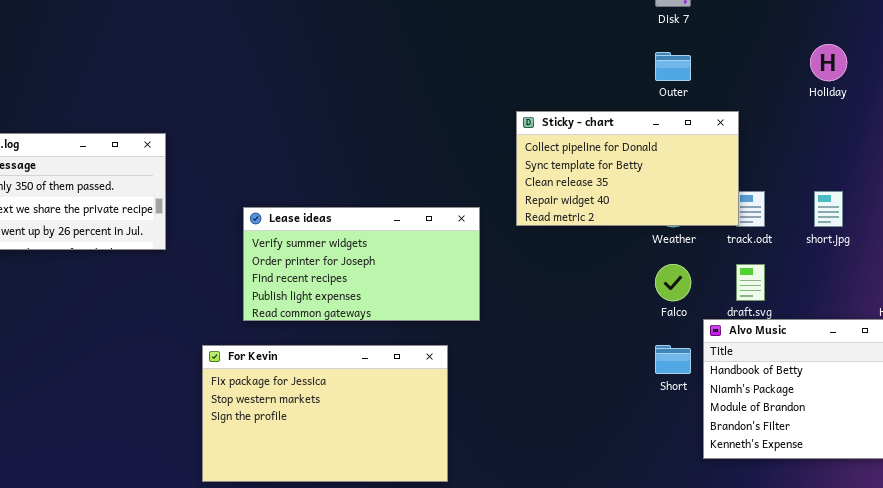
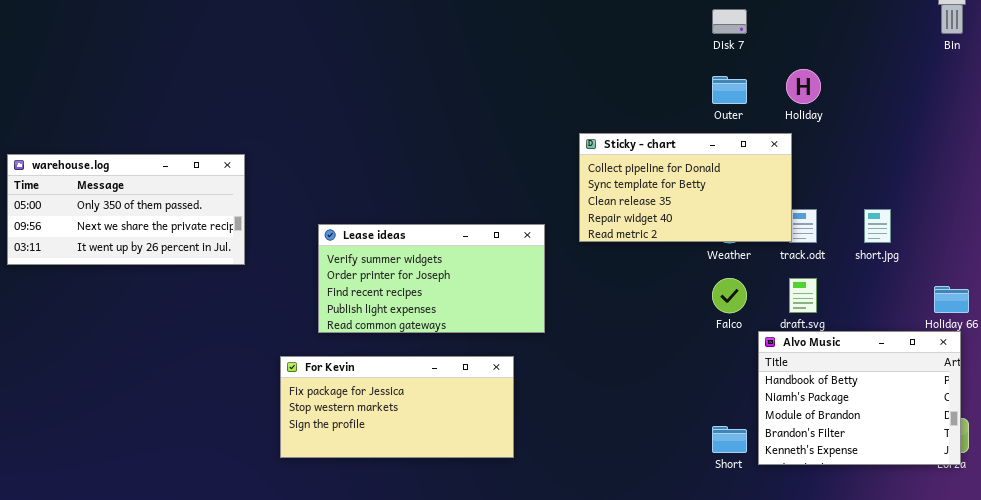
Holiday: [810,44,847,81] -> [786,69,821,104], moved
For Kevin: [202,345,448,482] -> [280,356,514,458], resized
Short: [655,345,691,374] -> [712,426,747,453], moved

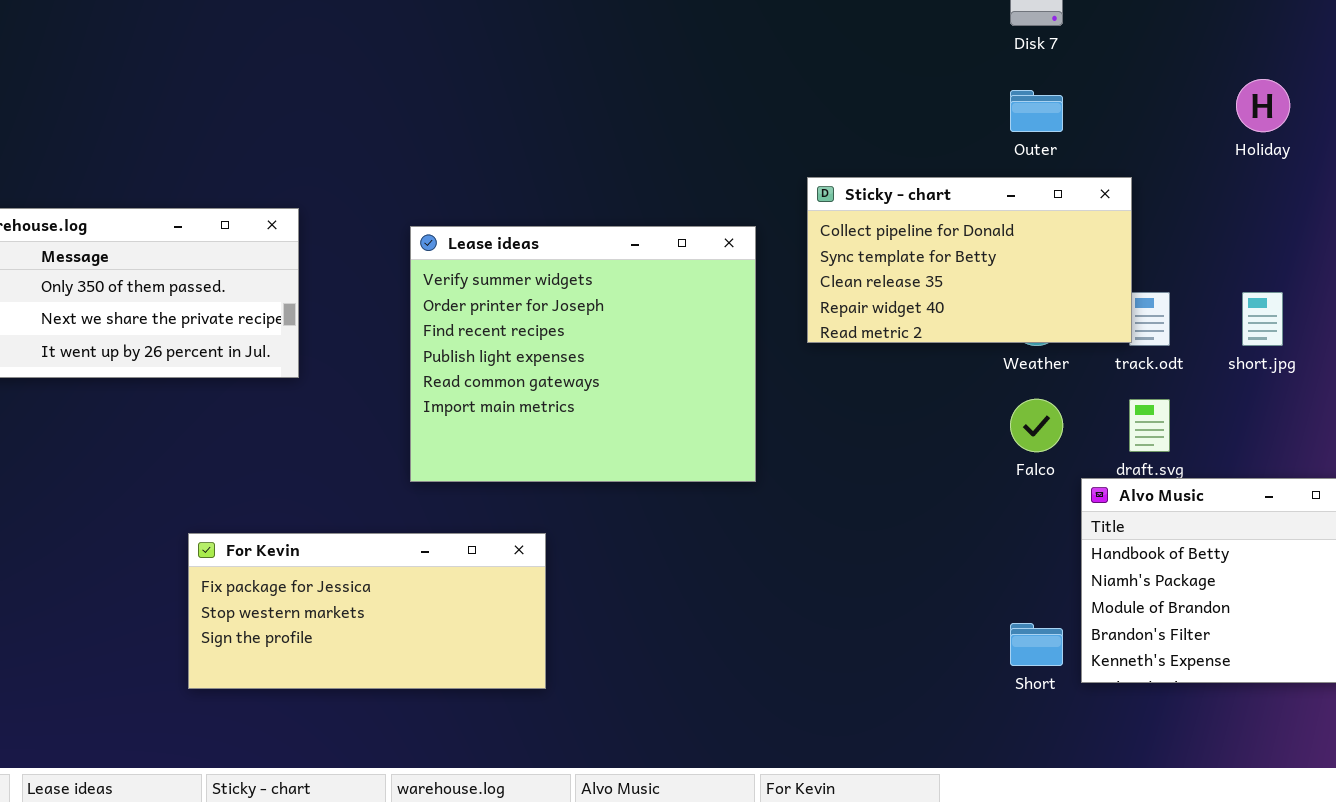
Holiday: [786,69,821,104] -> [1236,79,1290,132], moved
Lease ideas: [318,224,545,333] -> [410,226,756,482], resized
For Kevin: [280,356,514,458] -> [188,533,546,689], moved

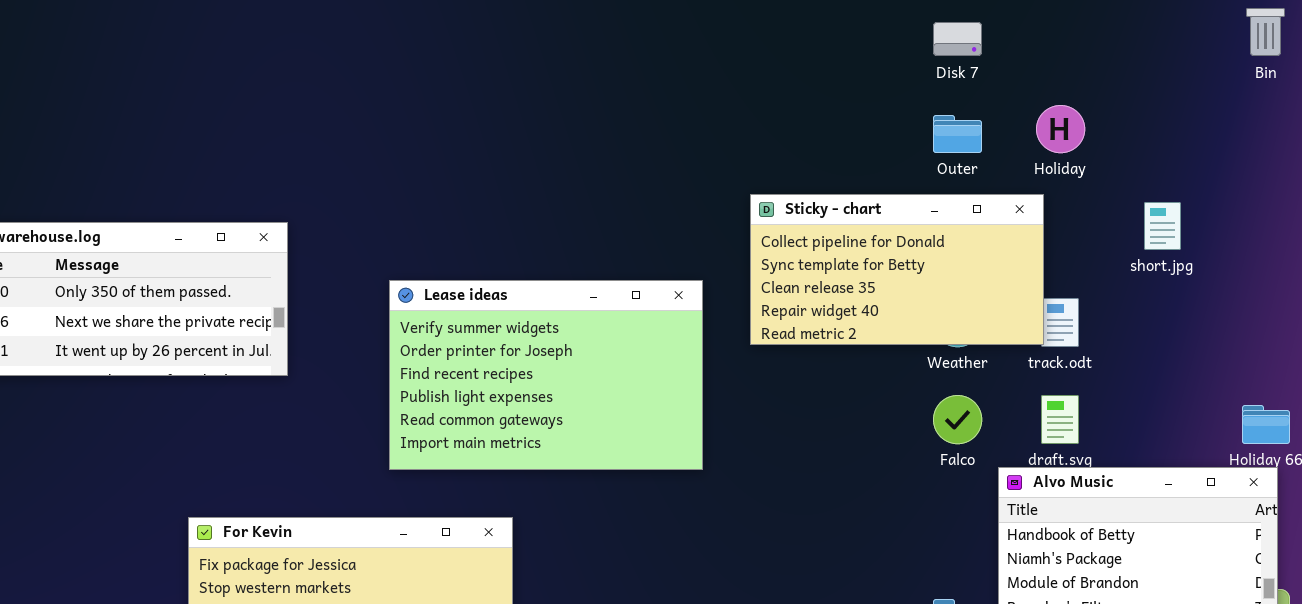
Holiday: [1236,79,1290,132] -> [1036,105,1085,153], moved
Lease ideas: [410,226,756,482] -> [389,280,703,470], resized
short.jpg: [1242,292,1283,346] -> [1144,202,1181,250], moved

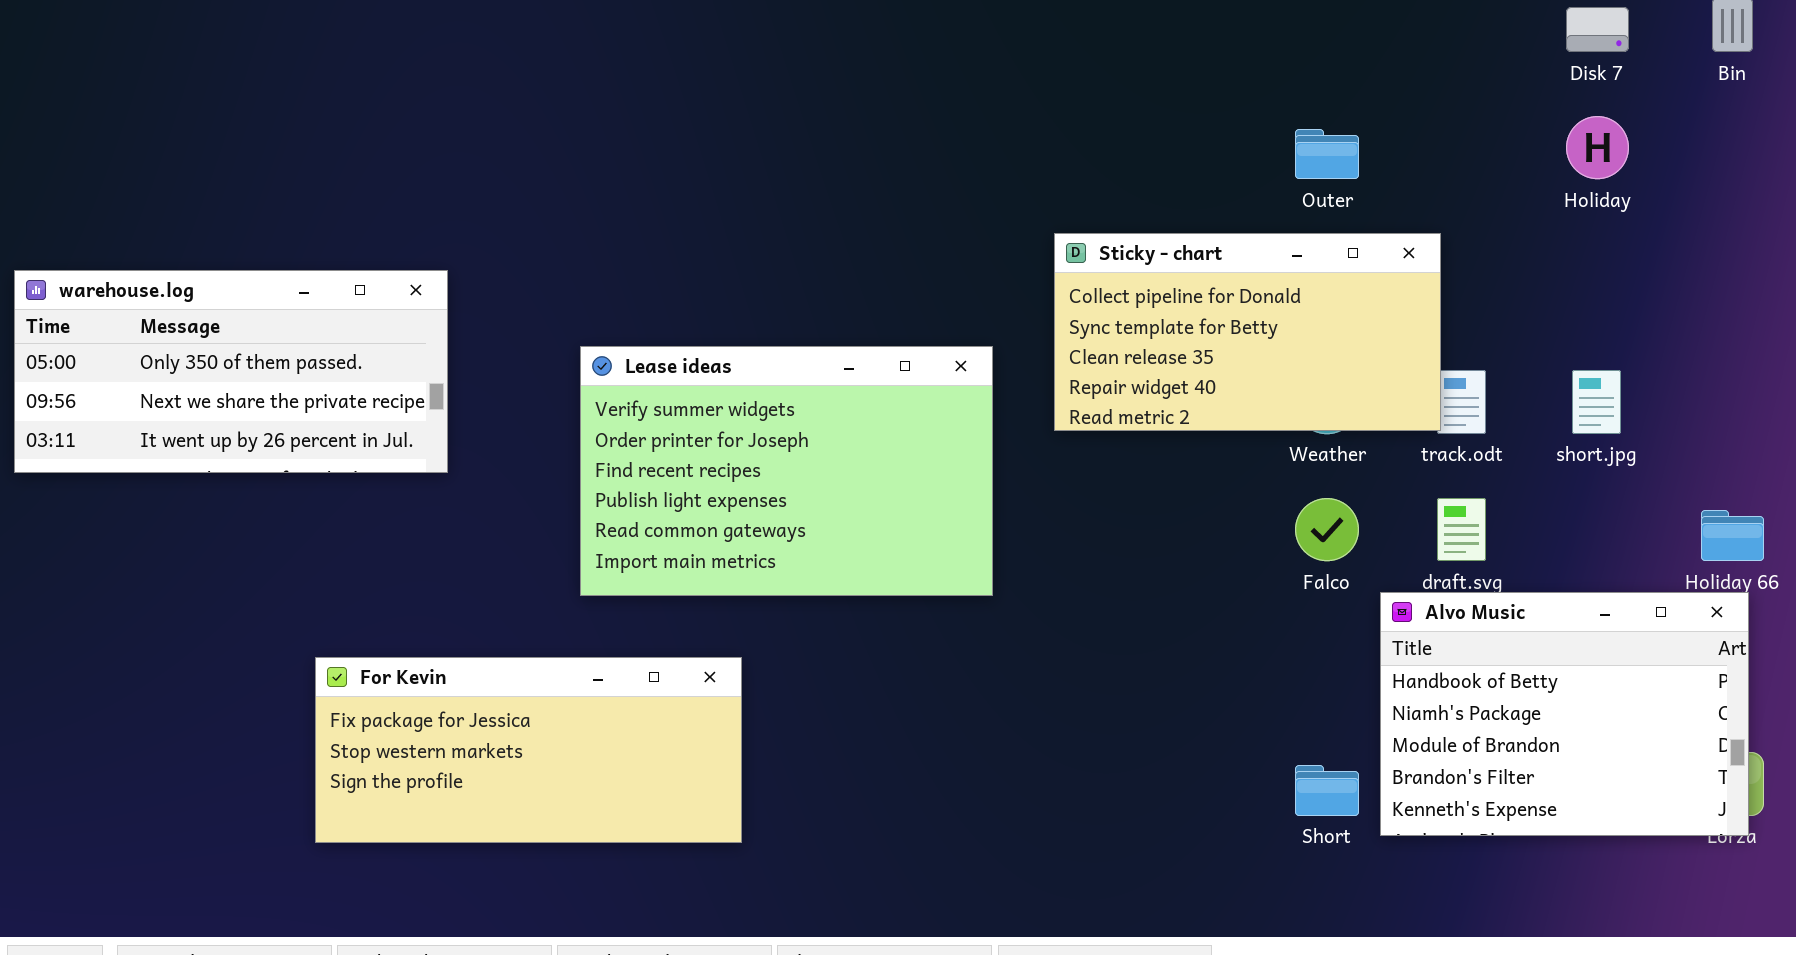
Disk 7: [933,22,982,56] -> [1566,7,1629,52], moved
Holiday: [1036,105,1085,153] -> [1566,116,1629,179], moved
short.jpg: [1144,202,1181,250] -> [1572,370,1621,434], moved

